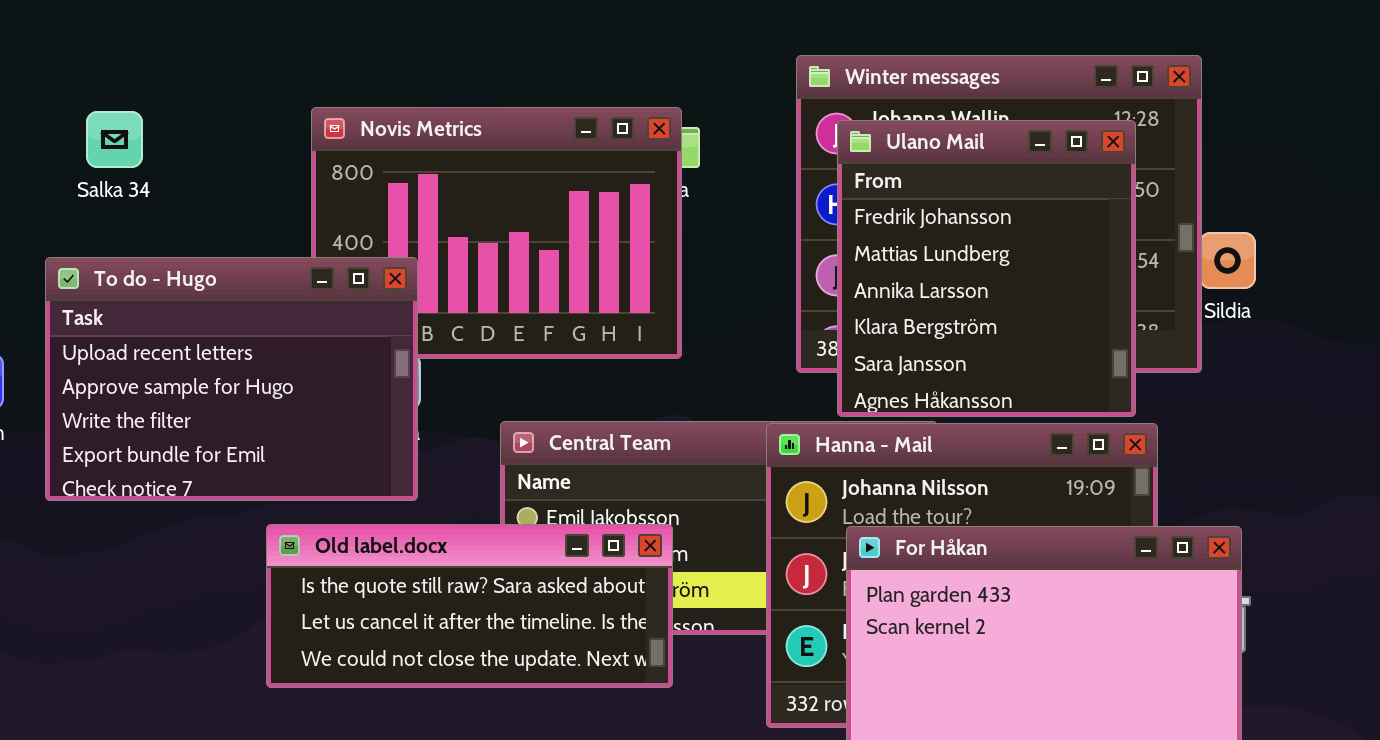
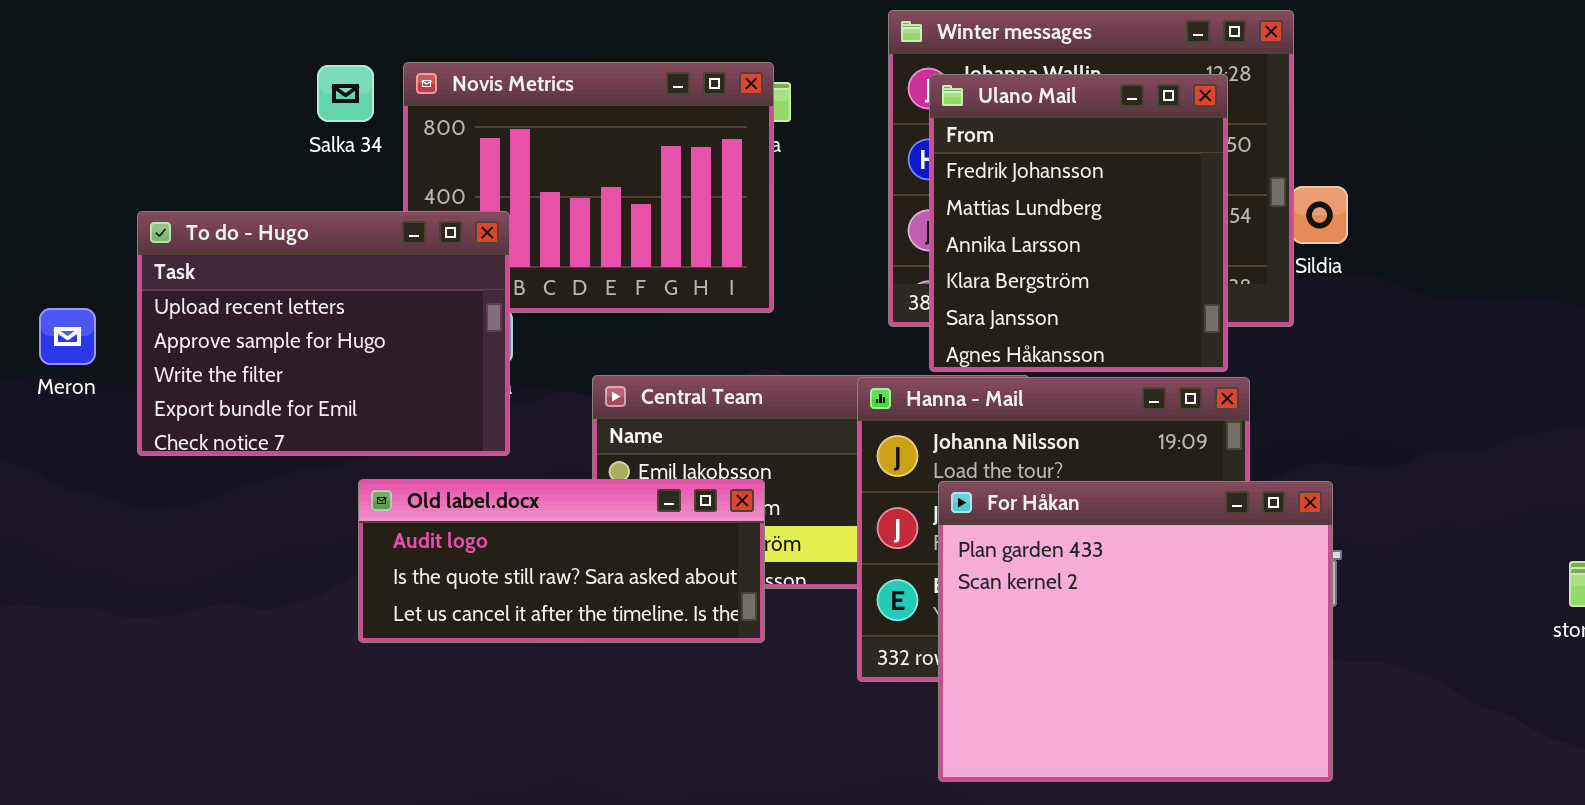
Salka 34: [86,111,143,168] -> [317,65,374,122], moved
Old label.docx: [266,524,673,688] -> [358,479,765,643], scrolled up 1 row

